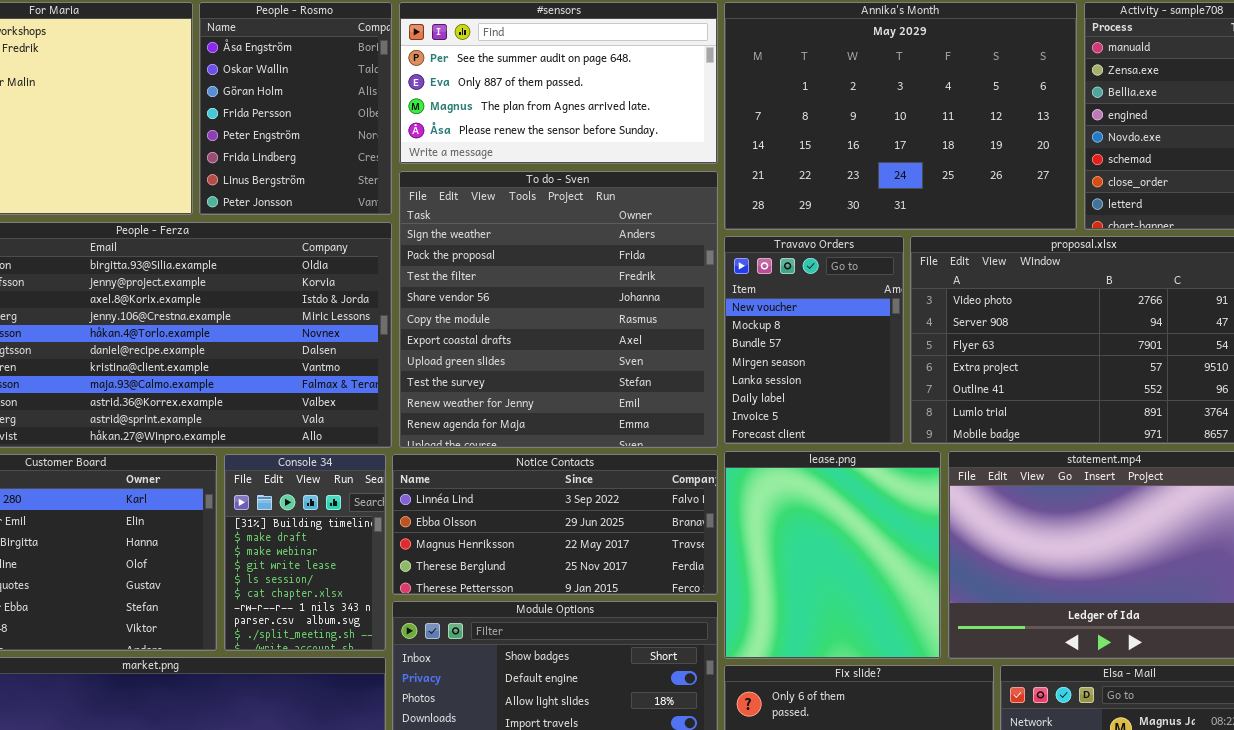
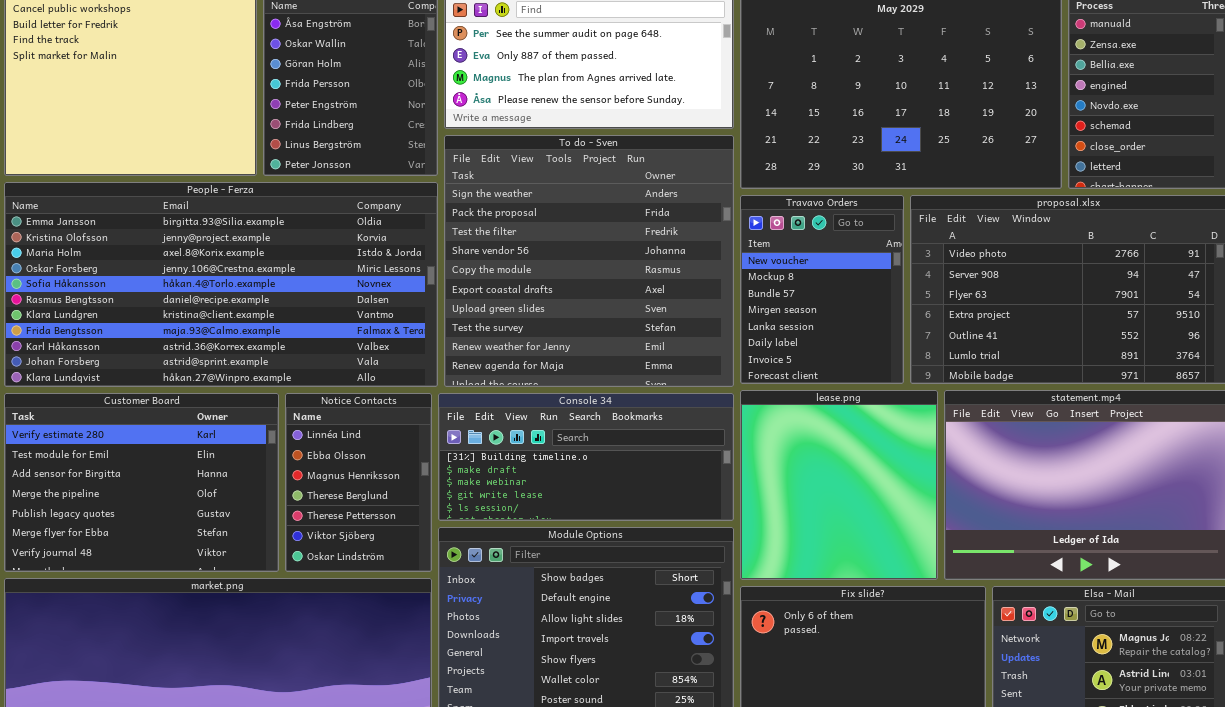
Console 34: [224,454,386,651] -> [438,393,734,521], moved, resized
Notice Contacts: [392,454,718,595] -> [285,393,432,572], moved, resized

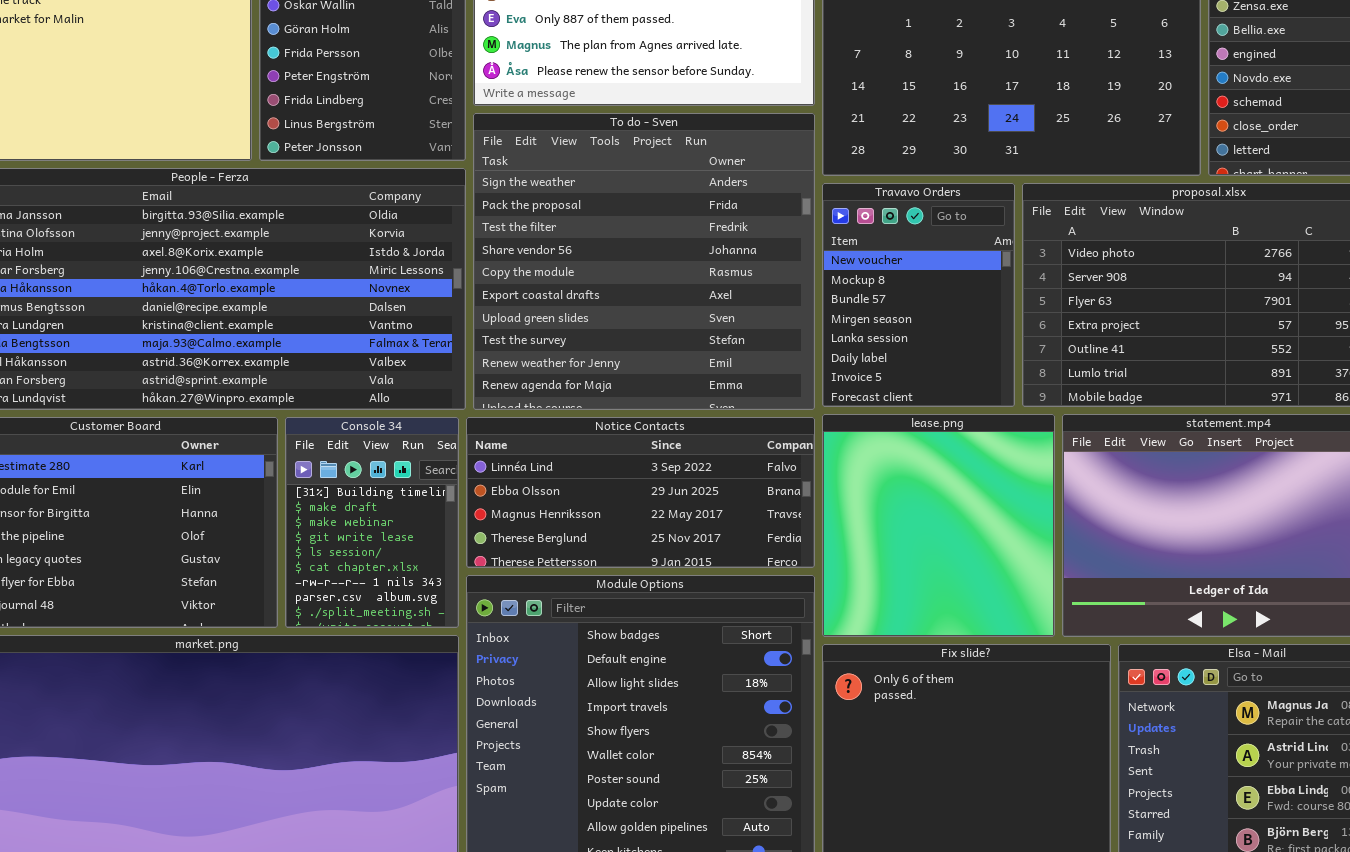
Notice Contacts: [285,393,432,572] -> [466,417,815,568], moved, resized
Console 34: [438,393,734,521] -> [285,417,459,628], moved, resized

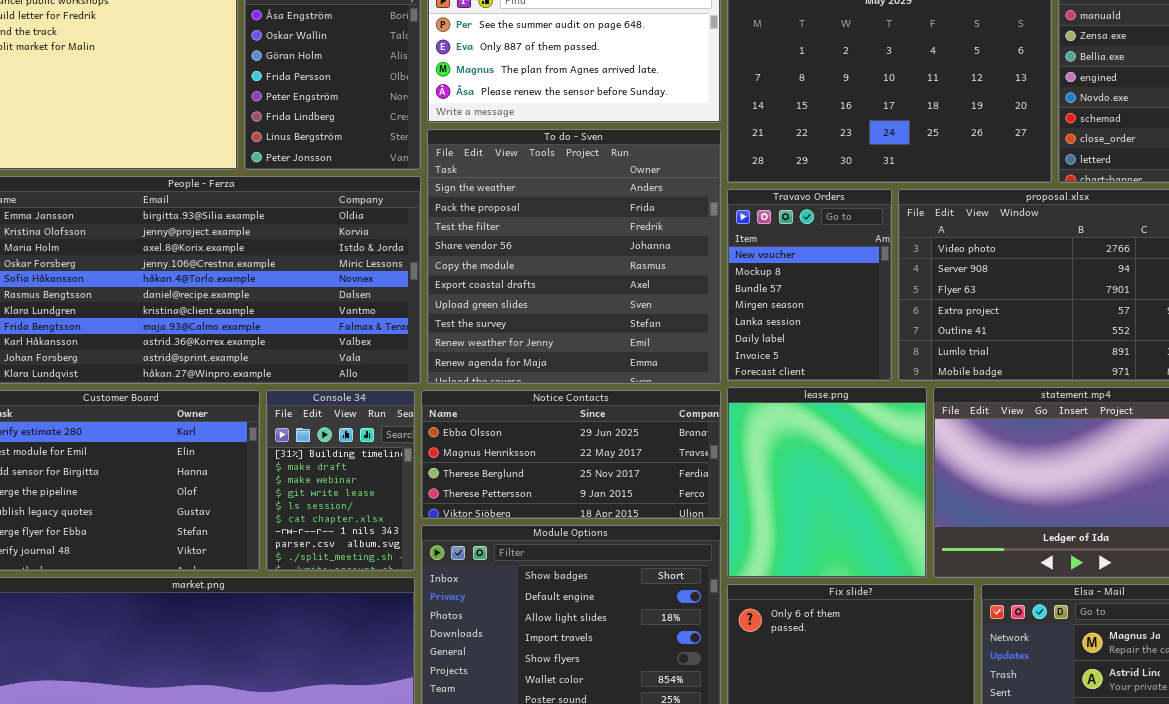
Notice Contacts: [466,417,815,568] -> [421,390,721,519], scrolled down 1 row

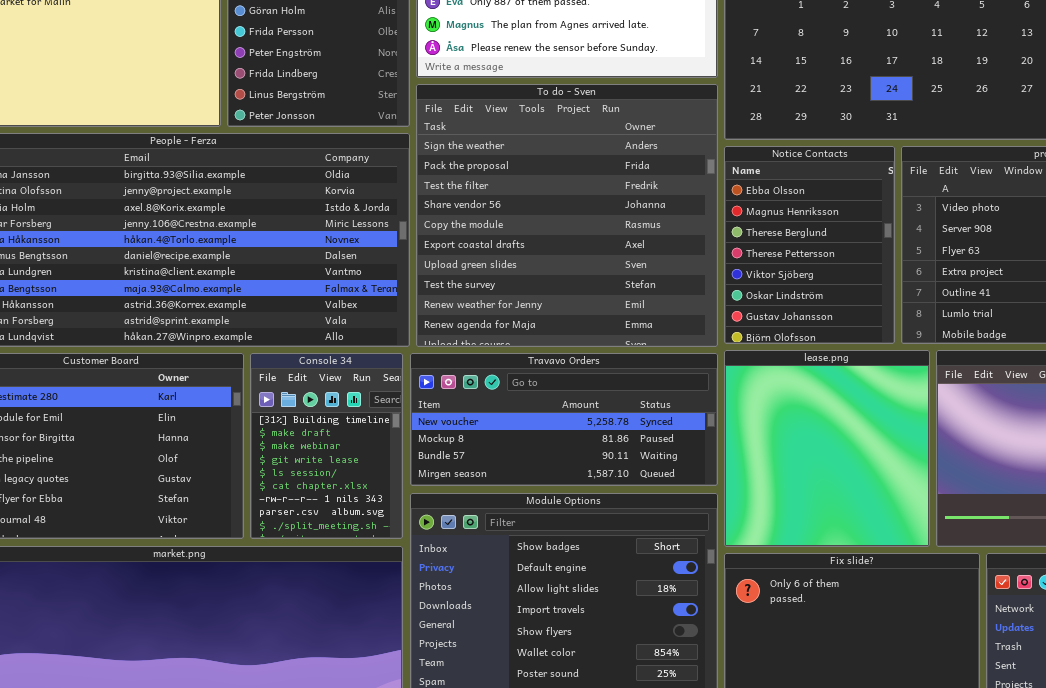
Travavo Orders: [727,189,892,381] -> [410,353,718,486], moved, resized
Notice Contacts: [421,390,721,519] -> [724,146,895,344], moved, resized

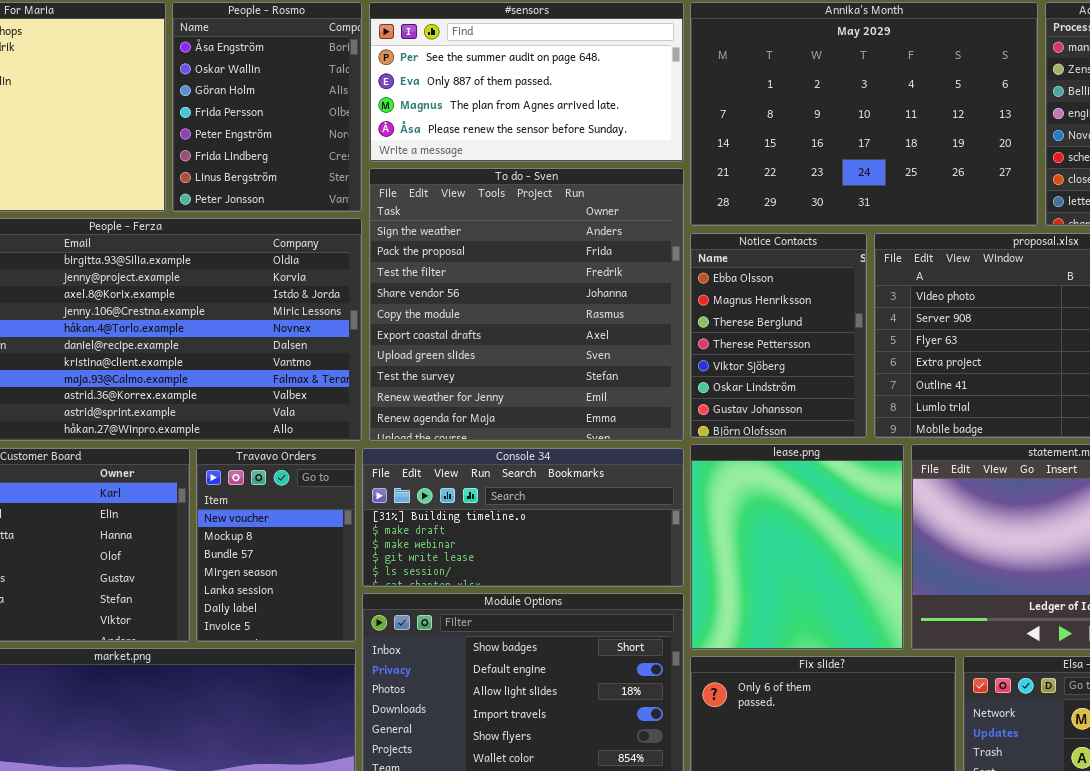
Console 34: [250,353,403,539] -> [362,448,684,587], moved, resized
Travavo Orders: [410,353,718,486] -> [196,448,356,642], moved, resized

